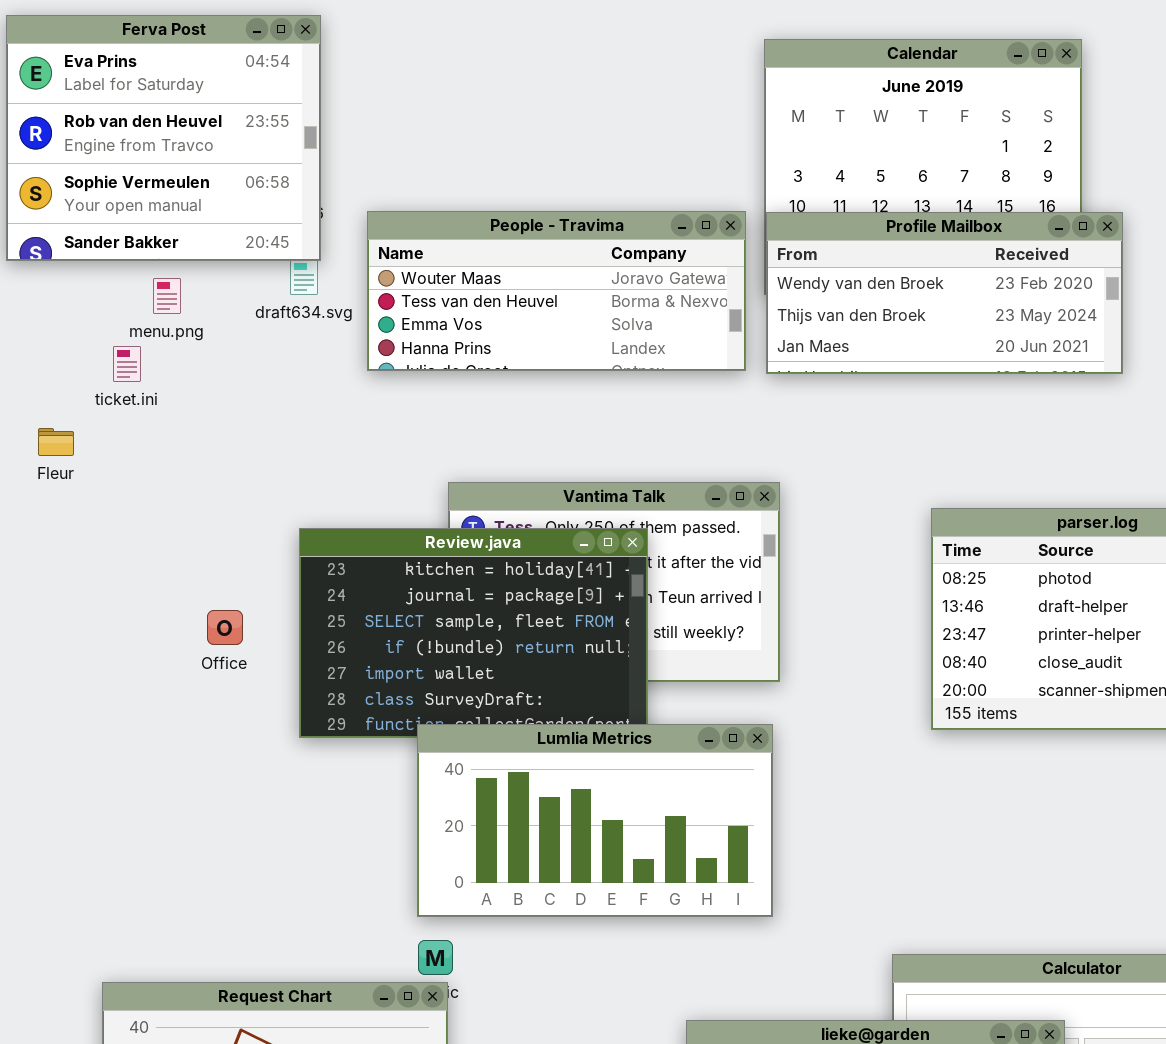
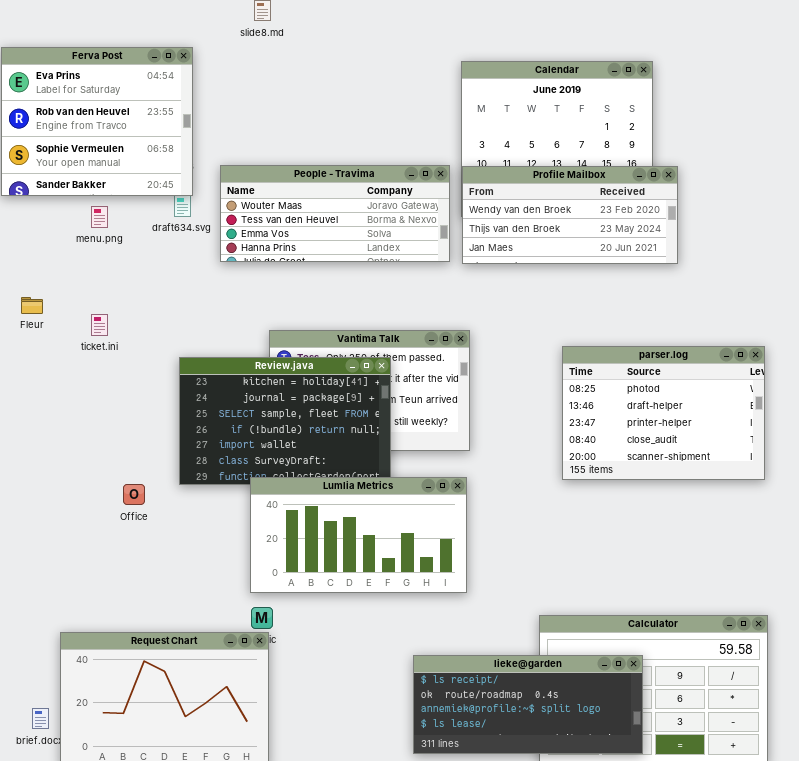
ticket.ini: [113,346,141,382] -> [91,314,108,336], moved
Office: [207,610,243,645] -> [123,484,145,505], moved

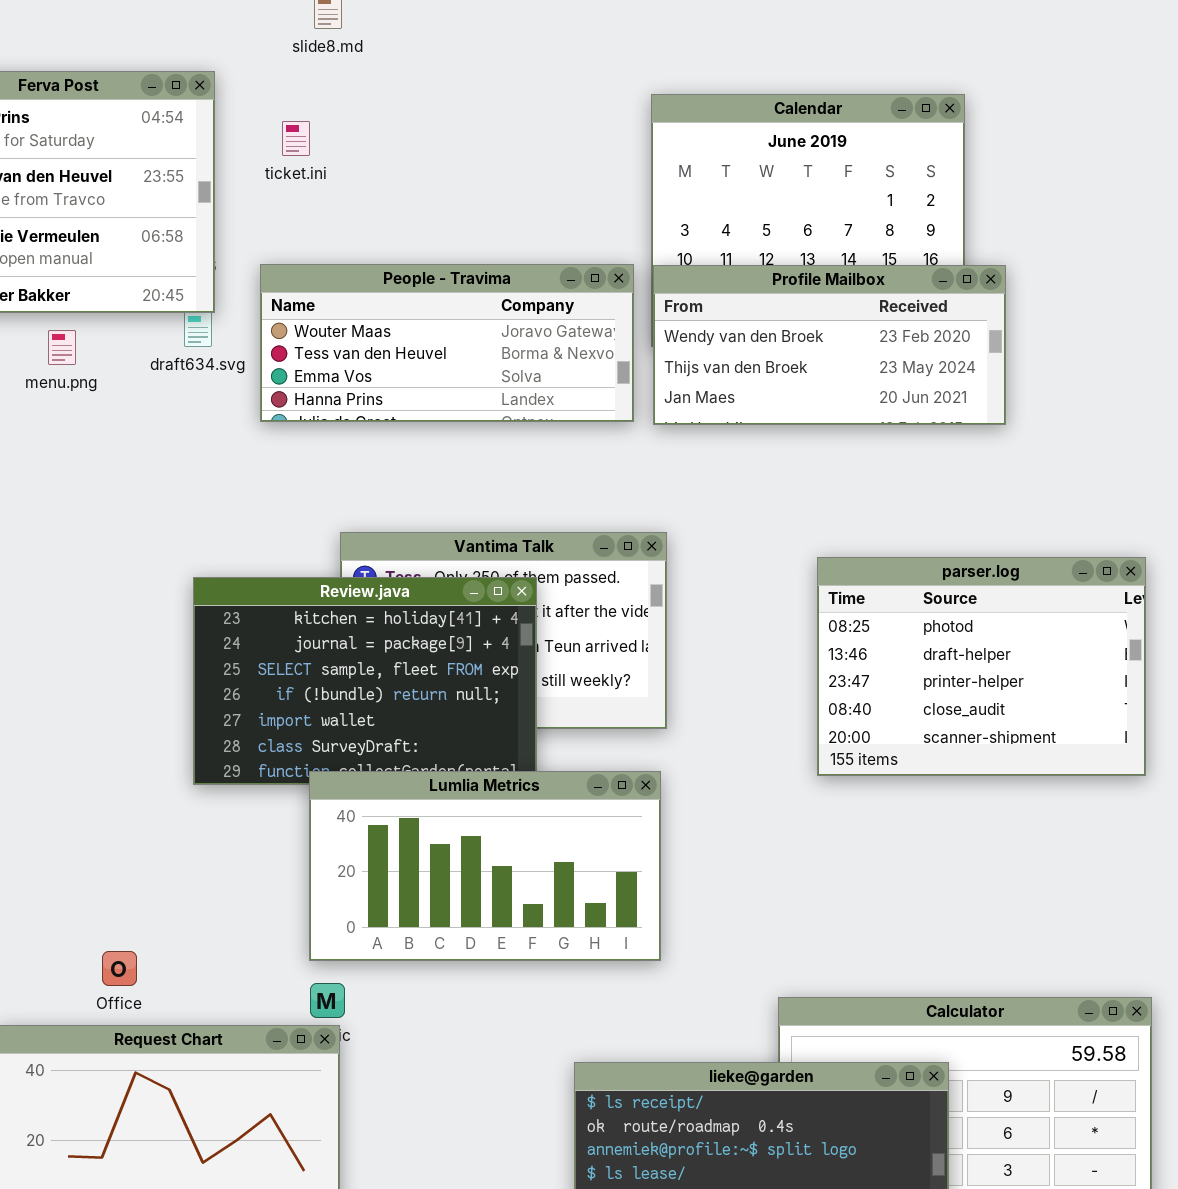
ticket.ini: [91,314,108,336] -> [282,121,310,156], moved
Office: [123,484,145,505] -> [102,951,137,986], moved

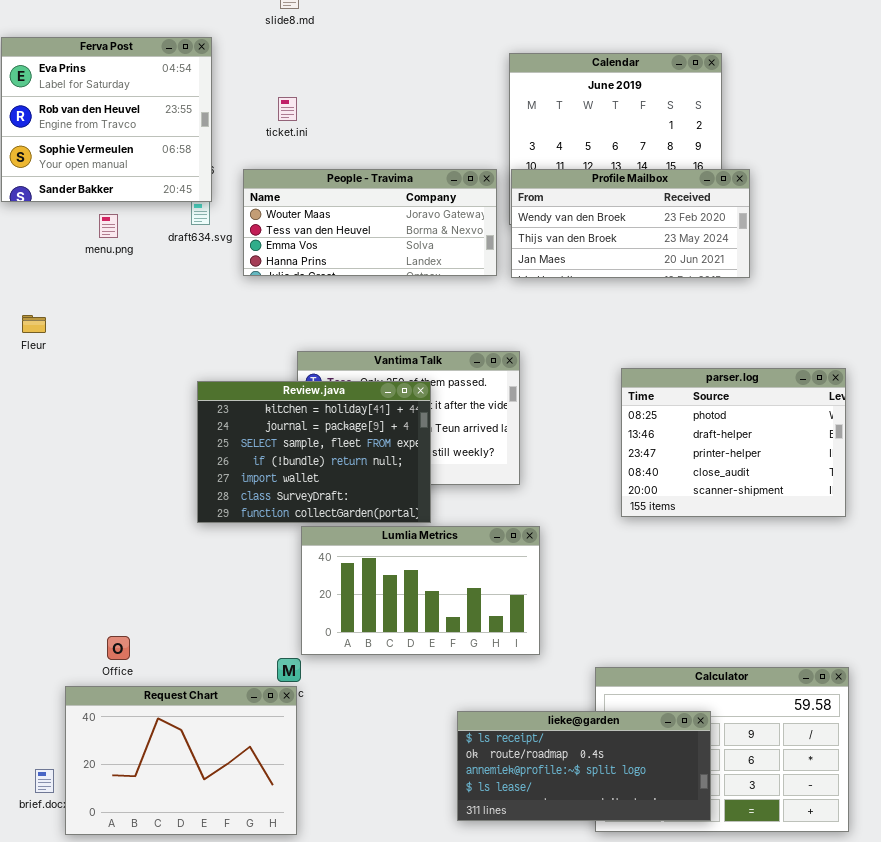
ticket.ini: [282,121,310,156] -> [278,97,297,121], moved
Lumlia Metrics: [309,771,661,961] -> [301,526,540,655], moved
Office: [102,951,137,986] -> [107,636,130,660], moved

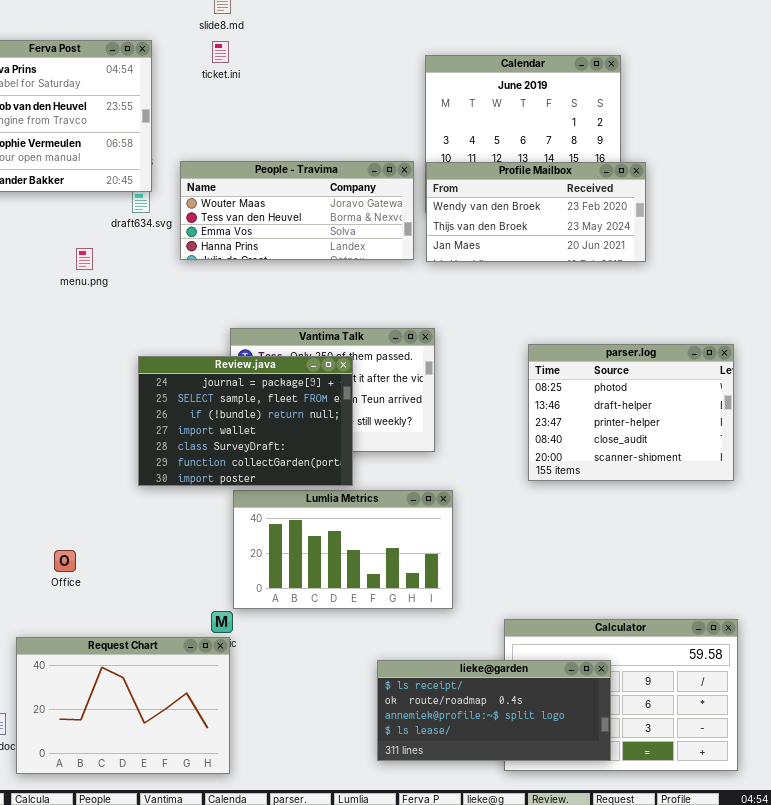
ticket.ini: [278,97,297,121] -> [212,41,229,63], moved
menu.png: [99,214,118,238] -> [76,248,93,270], moved
Review.java: [197,381,431,523] -> [138,356,353,486], scrolled down 1 row
Office: [107,636,130,660] -> [54,550,76,572], moved

